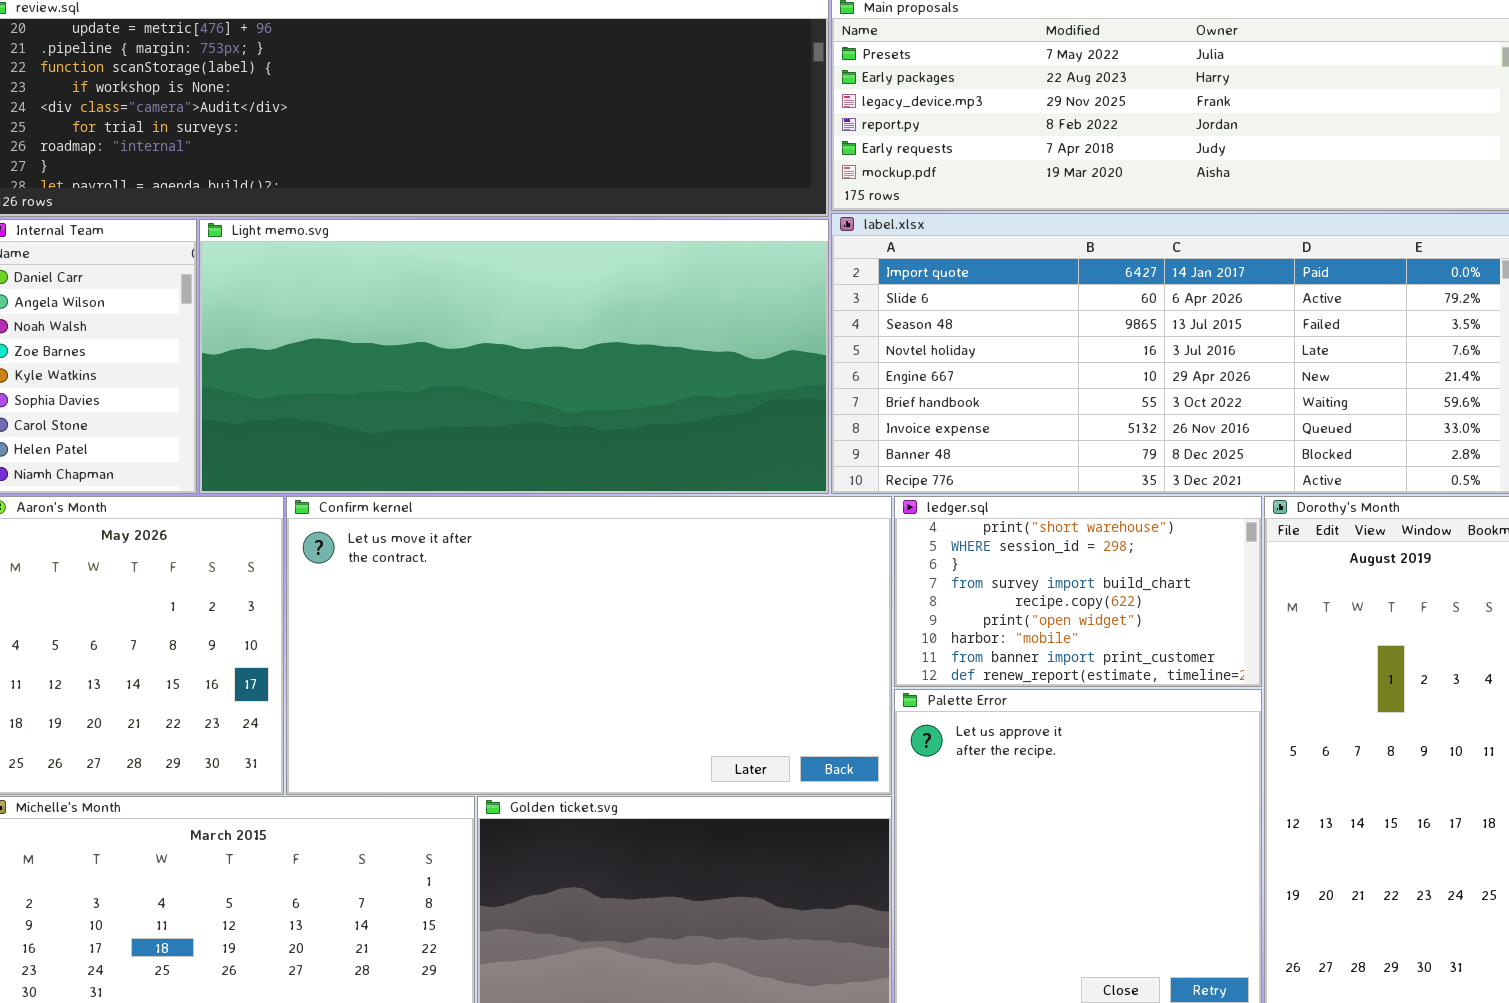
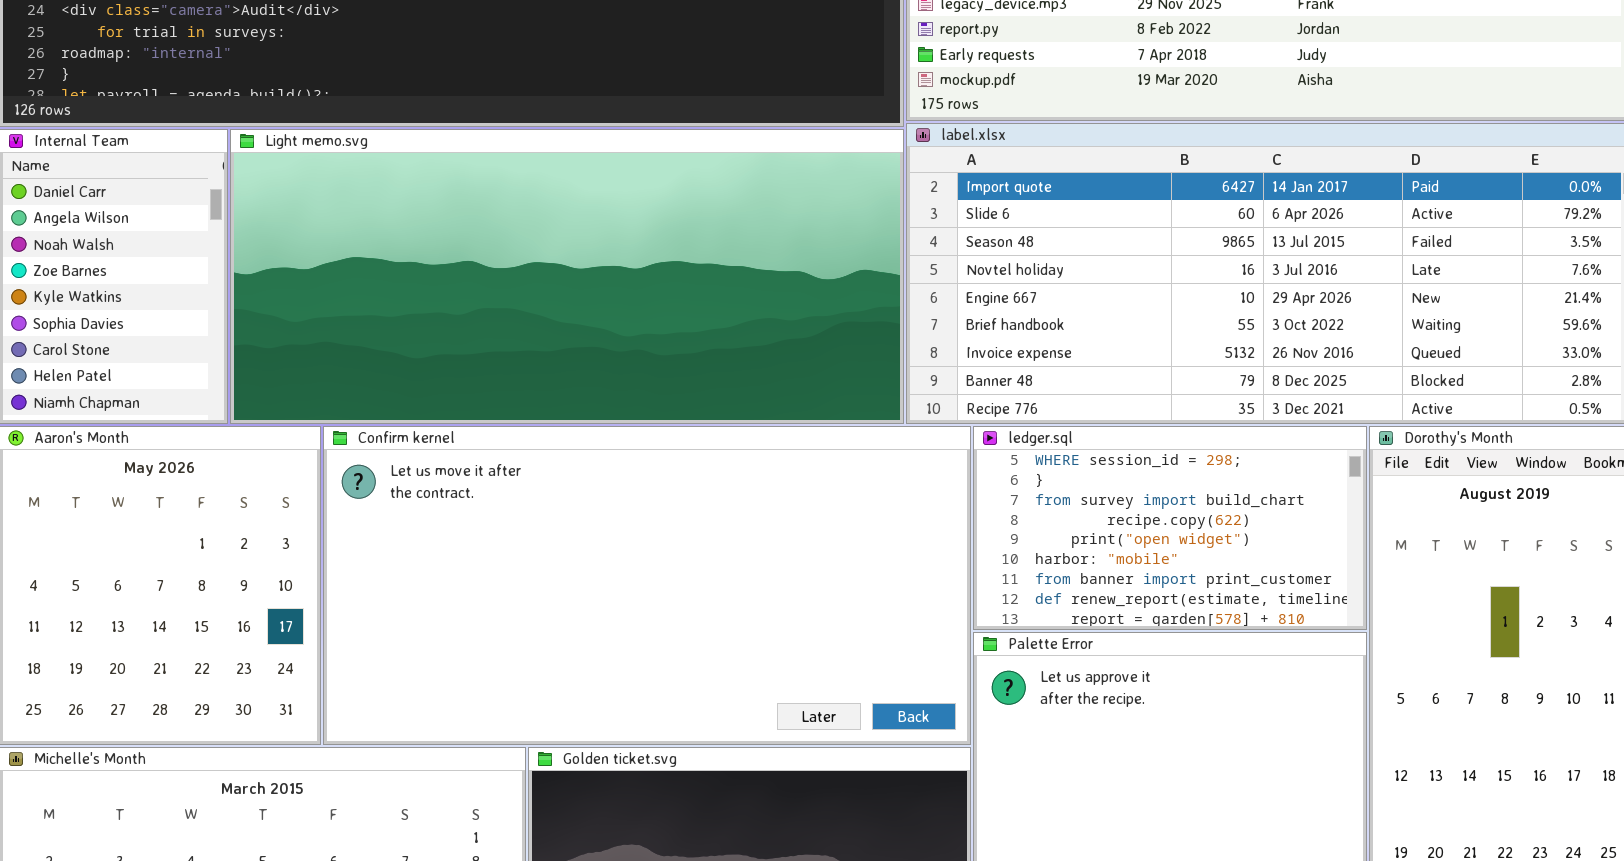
ledger.sql: [894,496,1262,687] -> [973,426,1367,630], scrolled down 1 row

